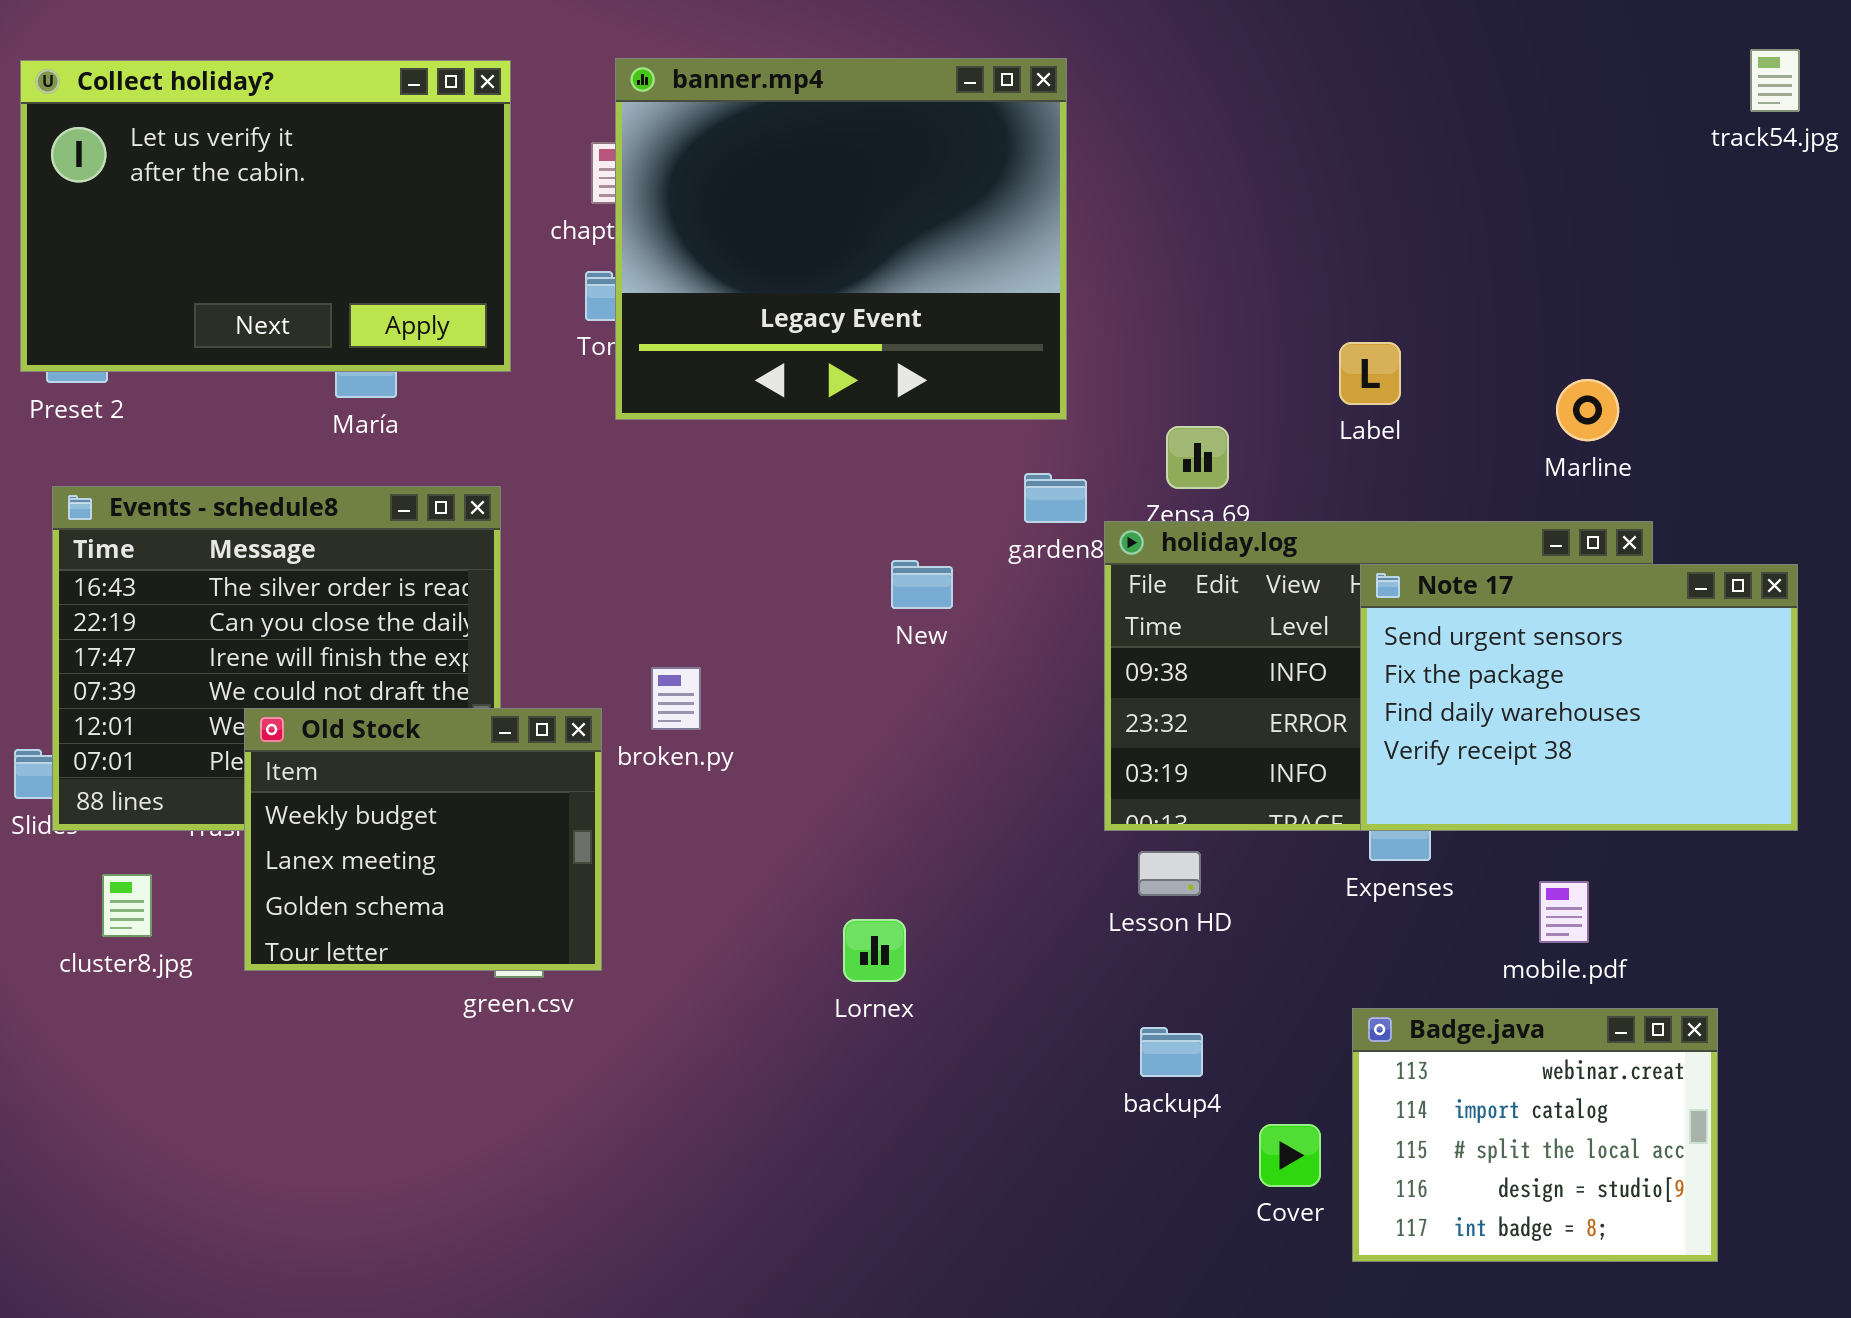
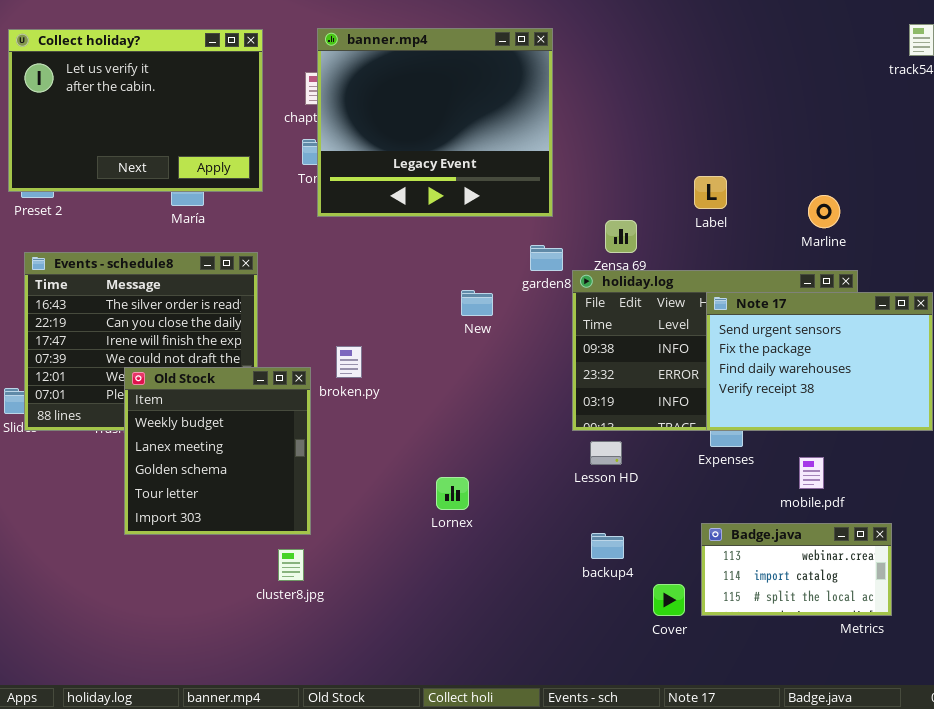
Old Stock: [244,708,602,971] -> [124,367,311,535], resized
cluster8.jpg: [102,874,152,937] -> [278,549,304,581], moved
Badge.java: [1352,1008,1718,1262] -> [701,523,892,616], resized

